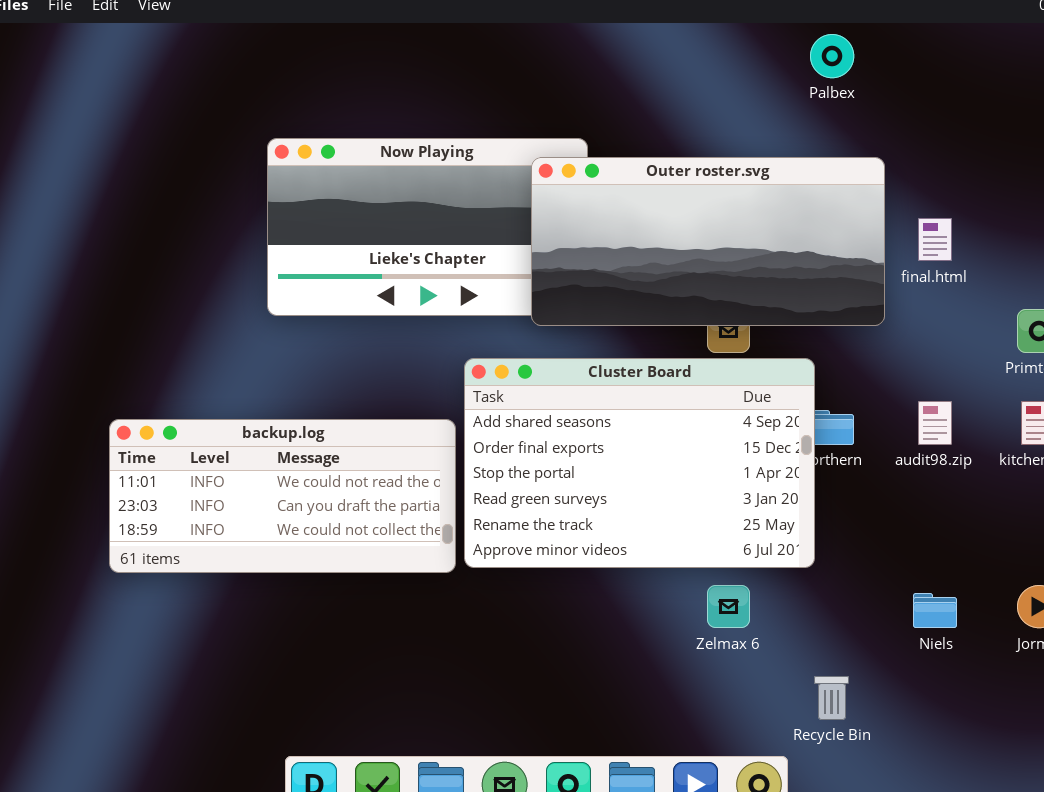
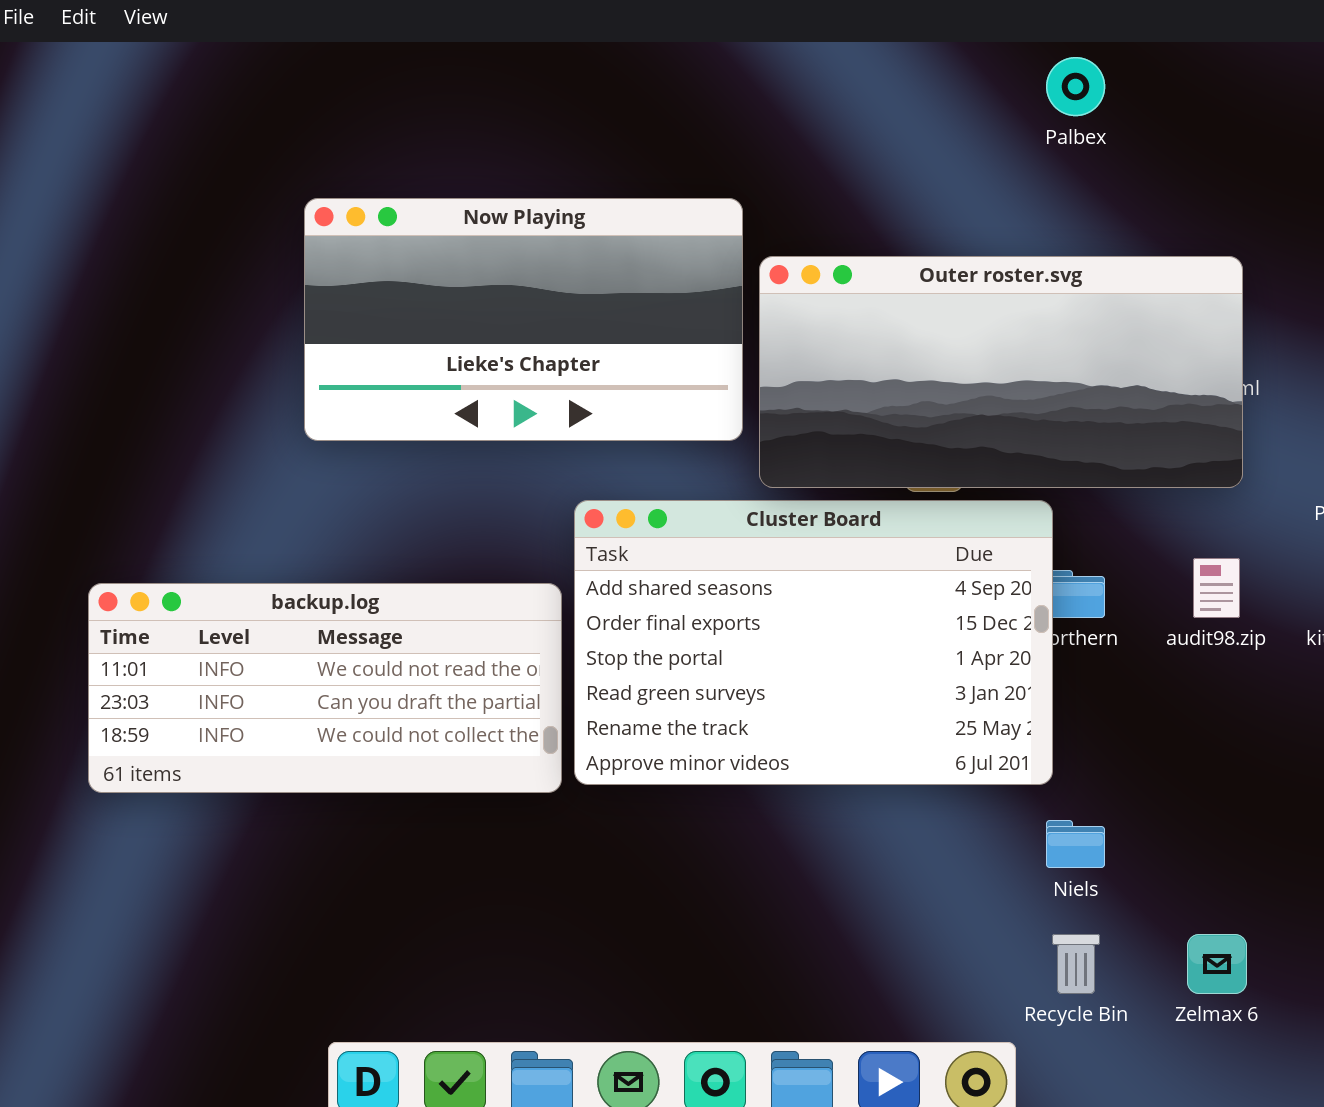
Outer roster.svg: [531,157,885,326] -> [759,256,1243,488], moved
Zelmax 6: [707,585,750,628] -> [1187,934,1247,994], moved
Niels: [913,593,957,628] -> [1046,820,1105,868], moved

